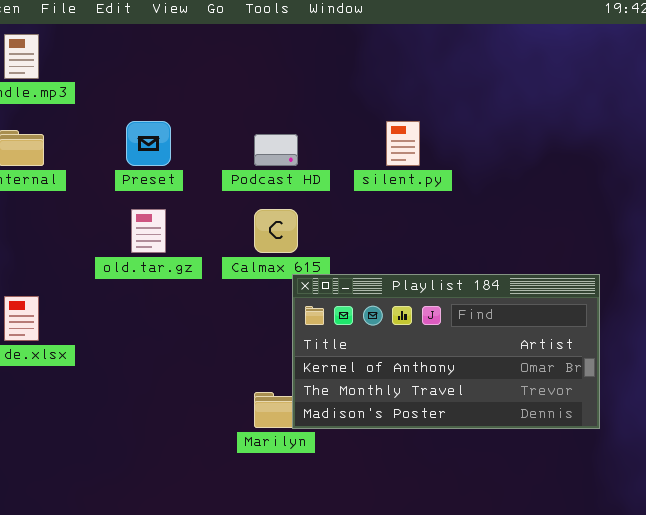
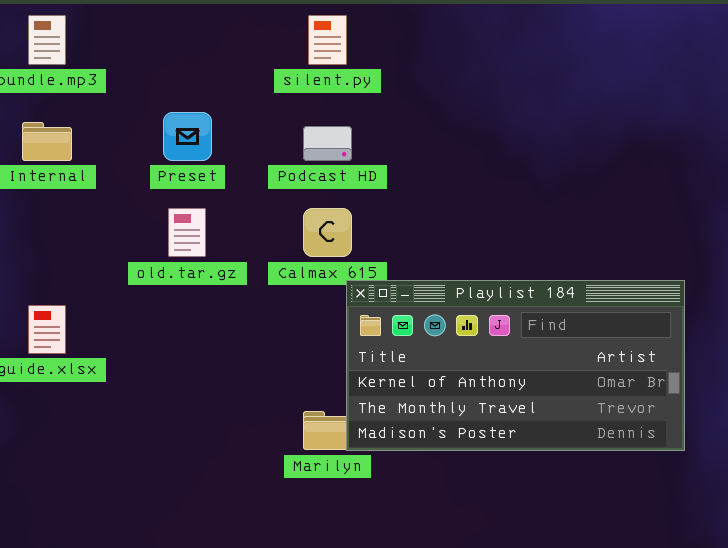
silent.py: [386,121,420,166] -> [308,15,347,65], moved

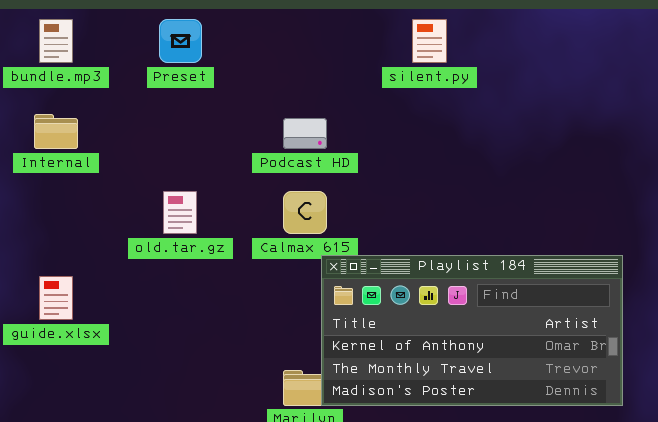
silent.py: [308,15,347,65] -> [412,19,447,63], moved
Preset: [163,112,212,161] -> [159,19,202,63], moved

